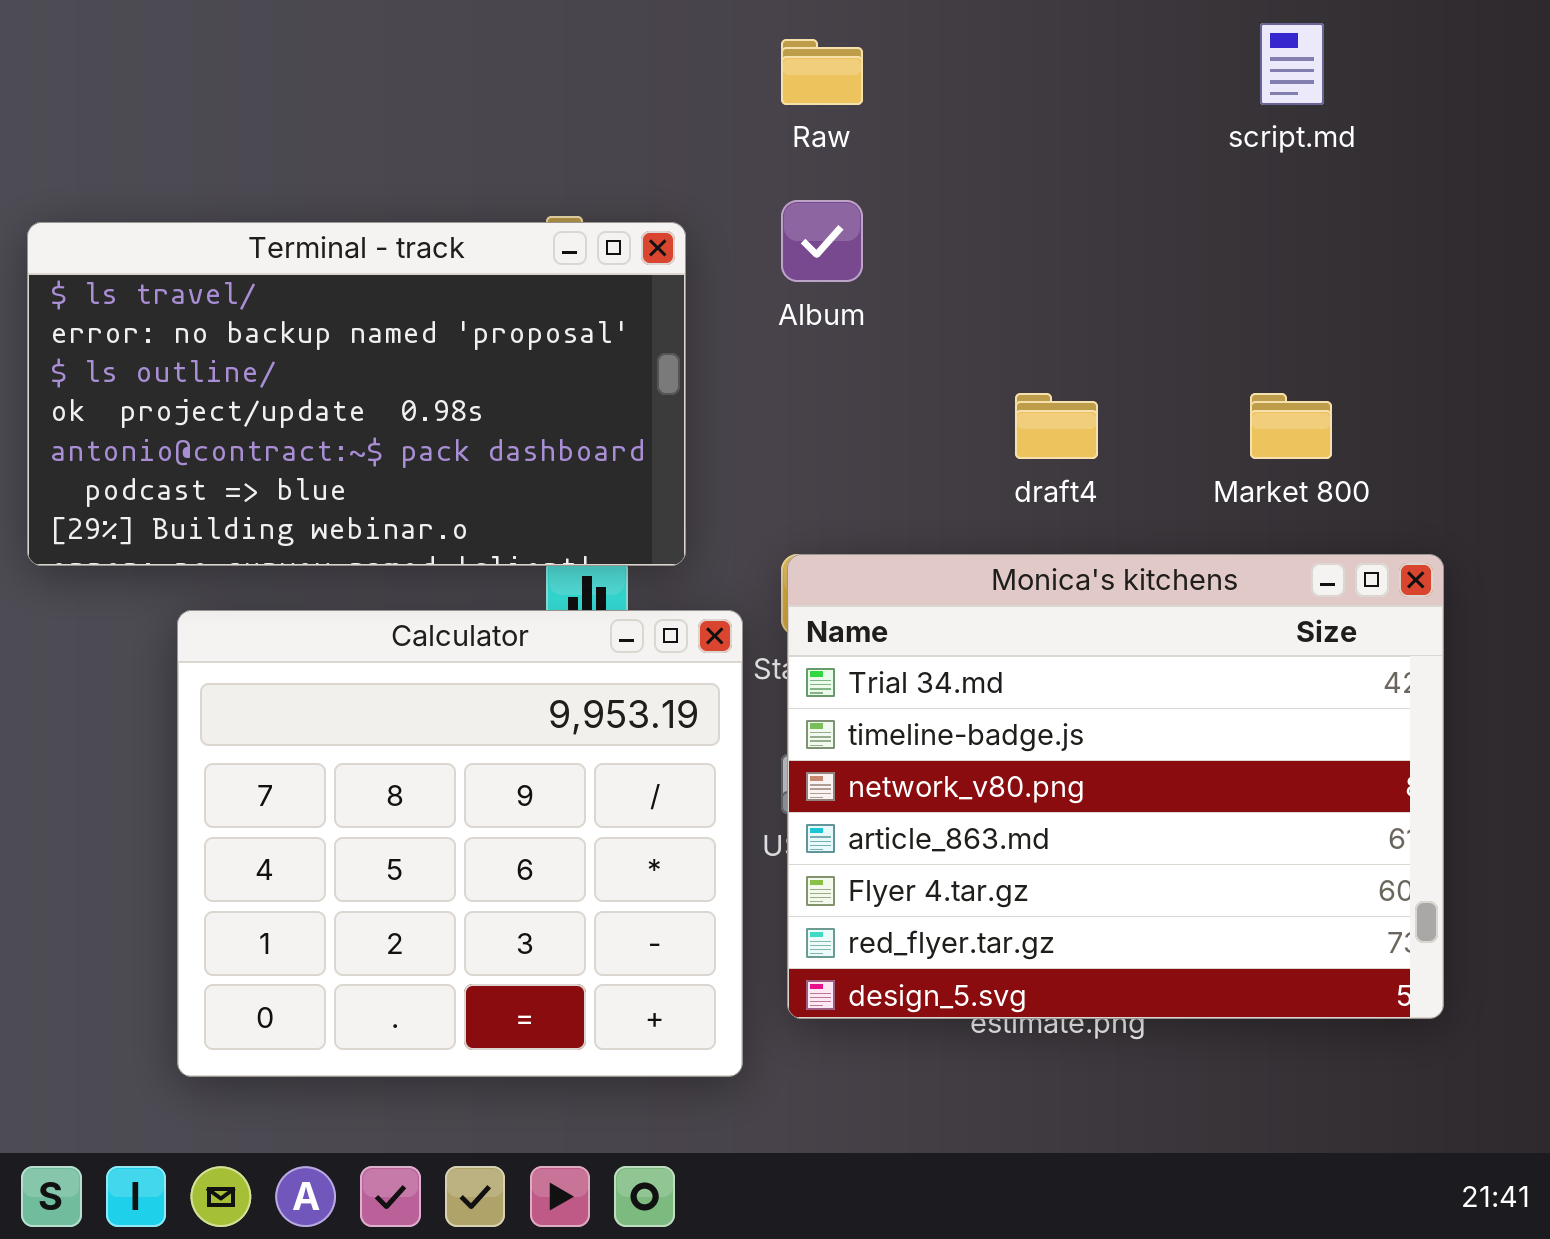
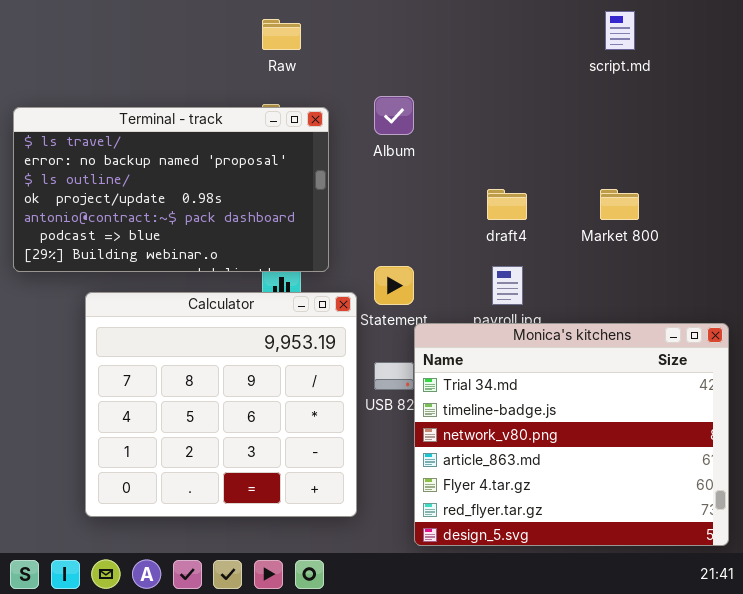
Raw: [781,39,863,105] -> [262,19,301,50], moved
Monica's kitchens: [787,554,1444,1019] -> [414,323,729,546], moved

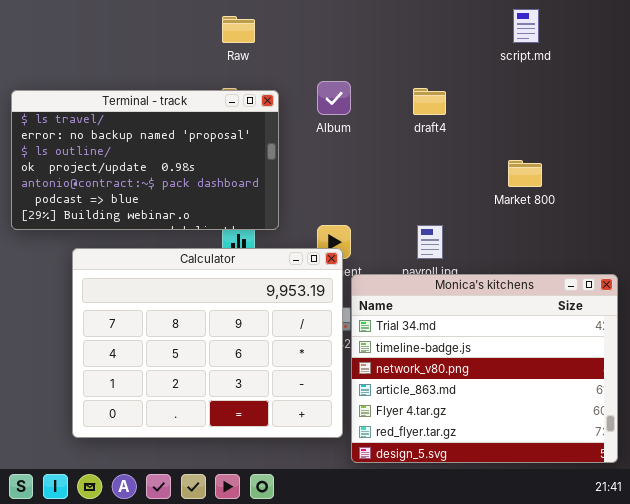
draft4: [487,189,527,220] -> [413,88,446,115], moved
Calculator: [85,292,357,517] -> [72,248,343,438], resized

